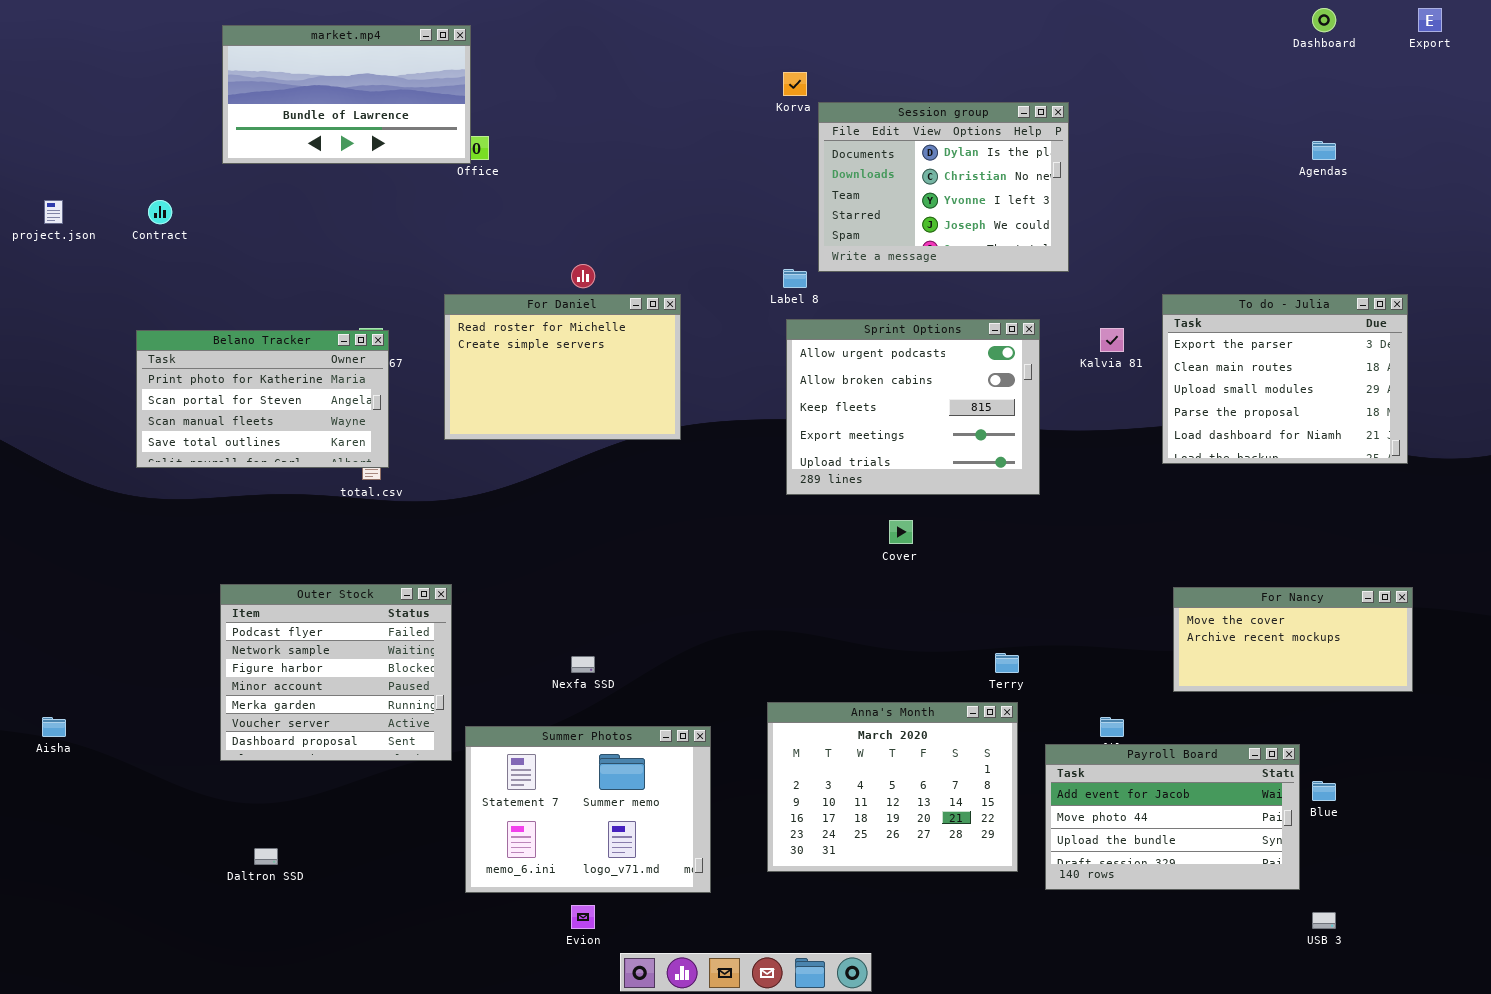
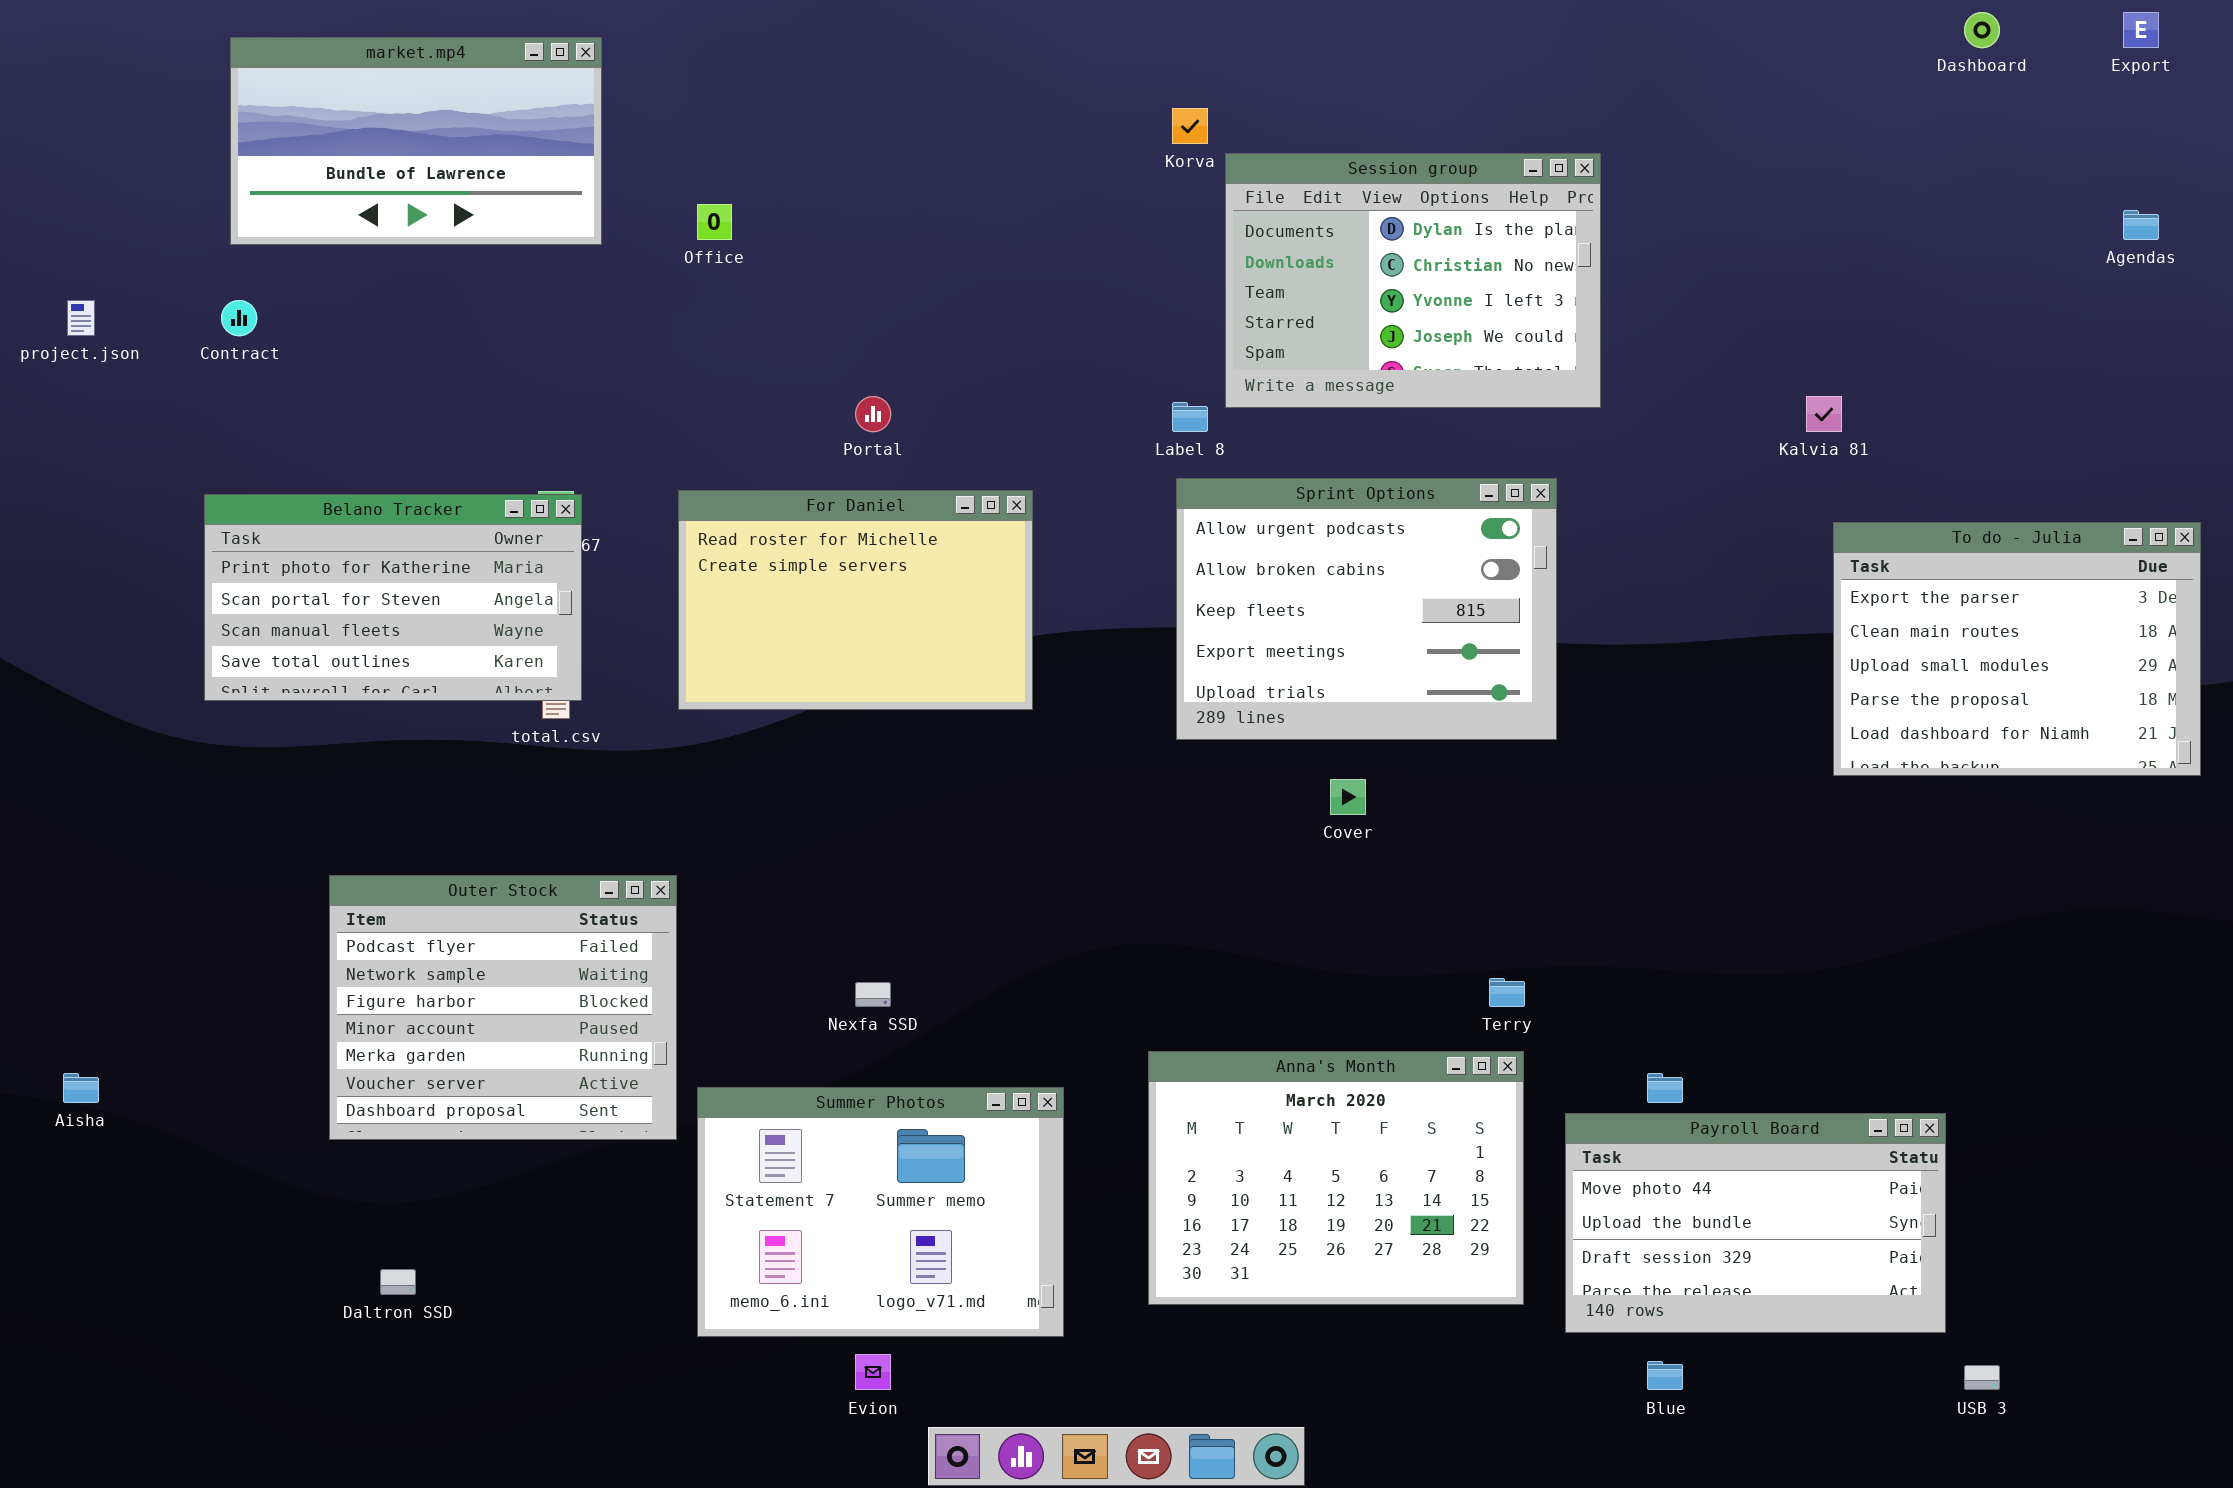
market.mp4: [222,25,471,164] -> [230,37,602,245], moved
Agendas: [1312,141,1336,160] -> [2123,210,2159,240], moved
For Daniel: [444,294,681,440] -> [678,490,1033,710], moved
To do - Julia: [1162,294,1408,464] -> [1833,522,2201,776], moved
Kalvia 81: [1100,328,1124,352] -> [1806,396,1842,432], moved
For Nancy: [1173,587,1413,692] -> none, closed
Payroll Board: [1045,744,1300,890] -> [1565,1113,1946,1333], scrolled down 1 row
Blue: [1312,781,1336,801] -> [1647,1361,1683,1390], moved

